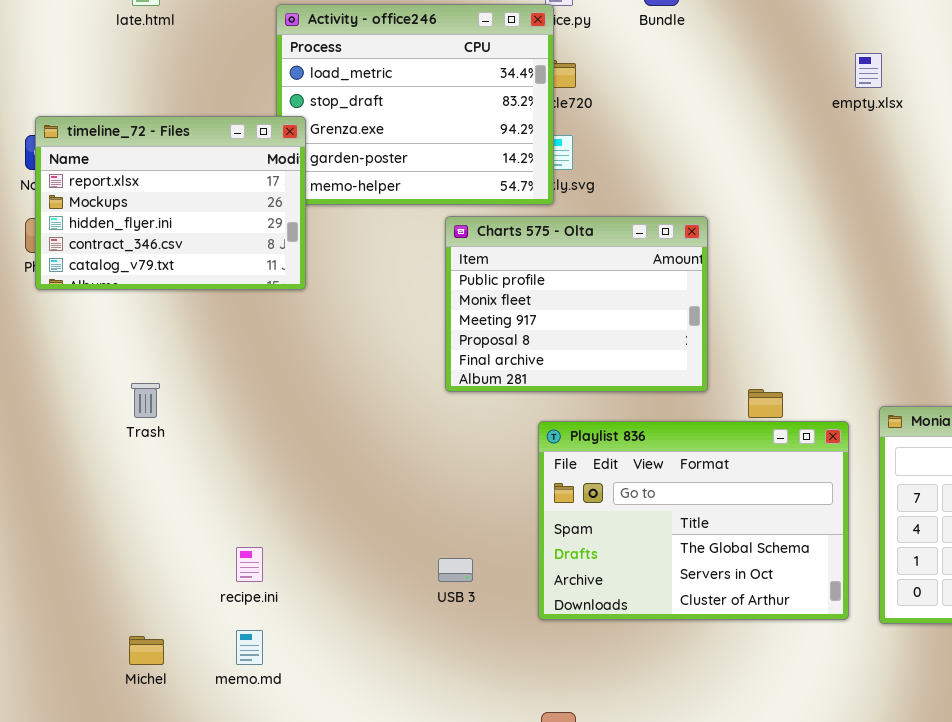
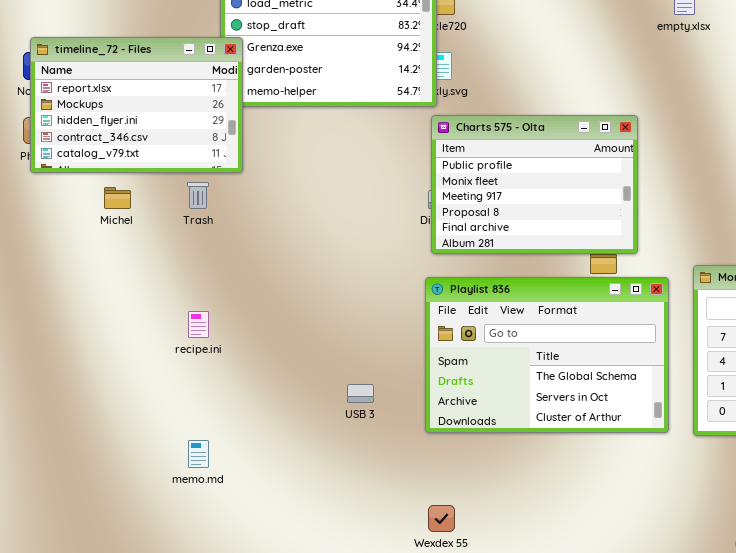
Charts 575 - Olta: [445,216,708,392] -> [431,115,638,254], moved
Trash: [131,383,160,418] -> [187,182,209,209], moved
recipe.ini: [236,547,263,582] -> [188,311,209,338], moved
Michel: [129,636,164,665] -> [104,187,131,209], moved

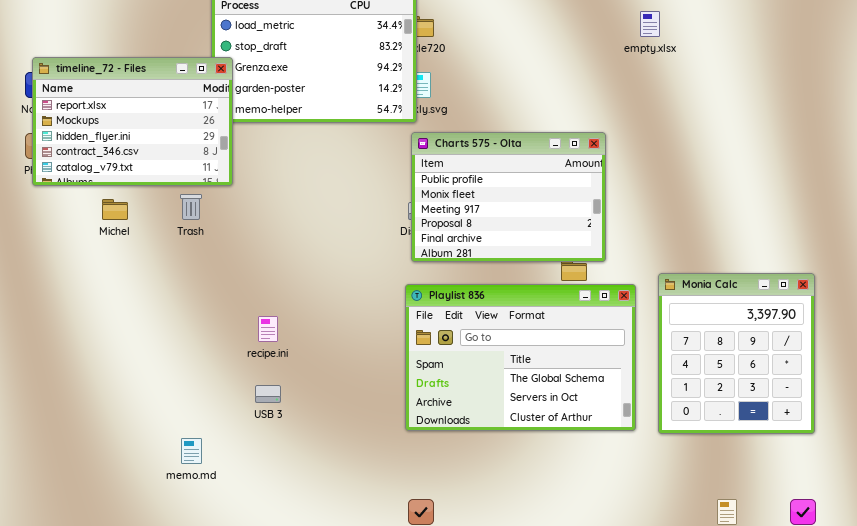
recipe.ini: [188,311,209,338] -> [258,316,278,342], moved
USB 3: [347,384,374,403] -> [255,385,281,403], moved

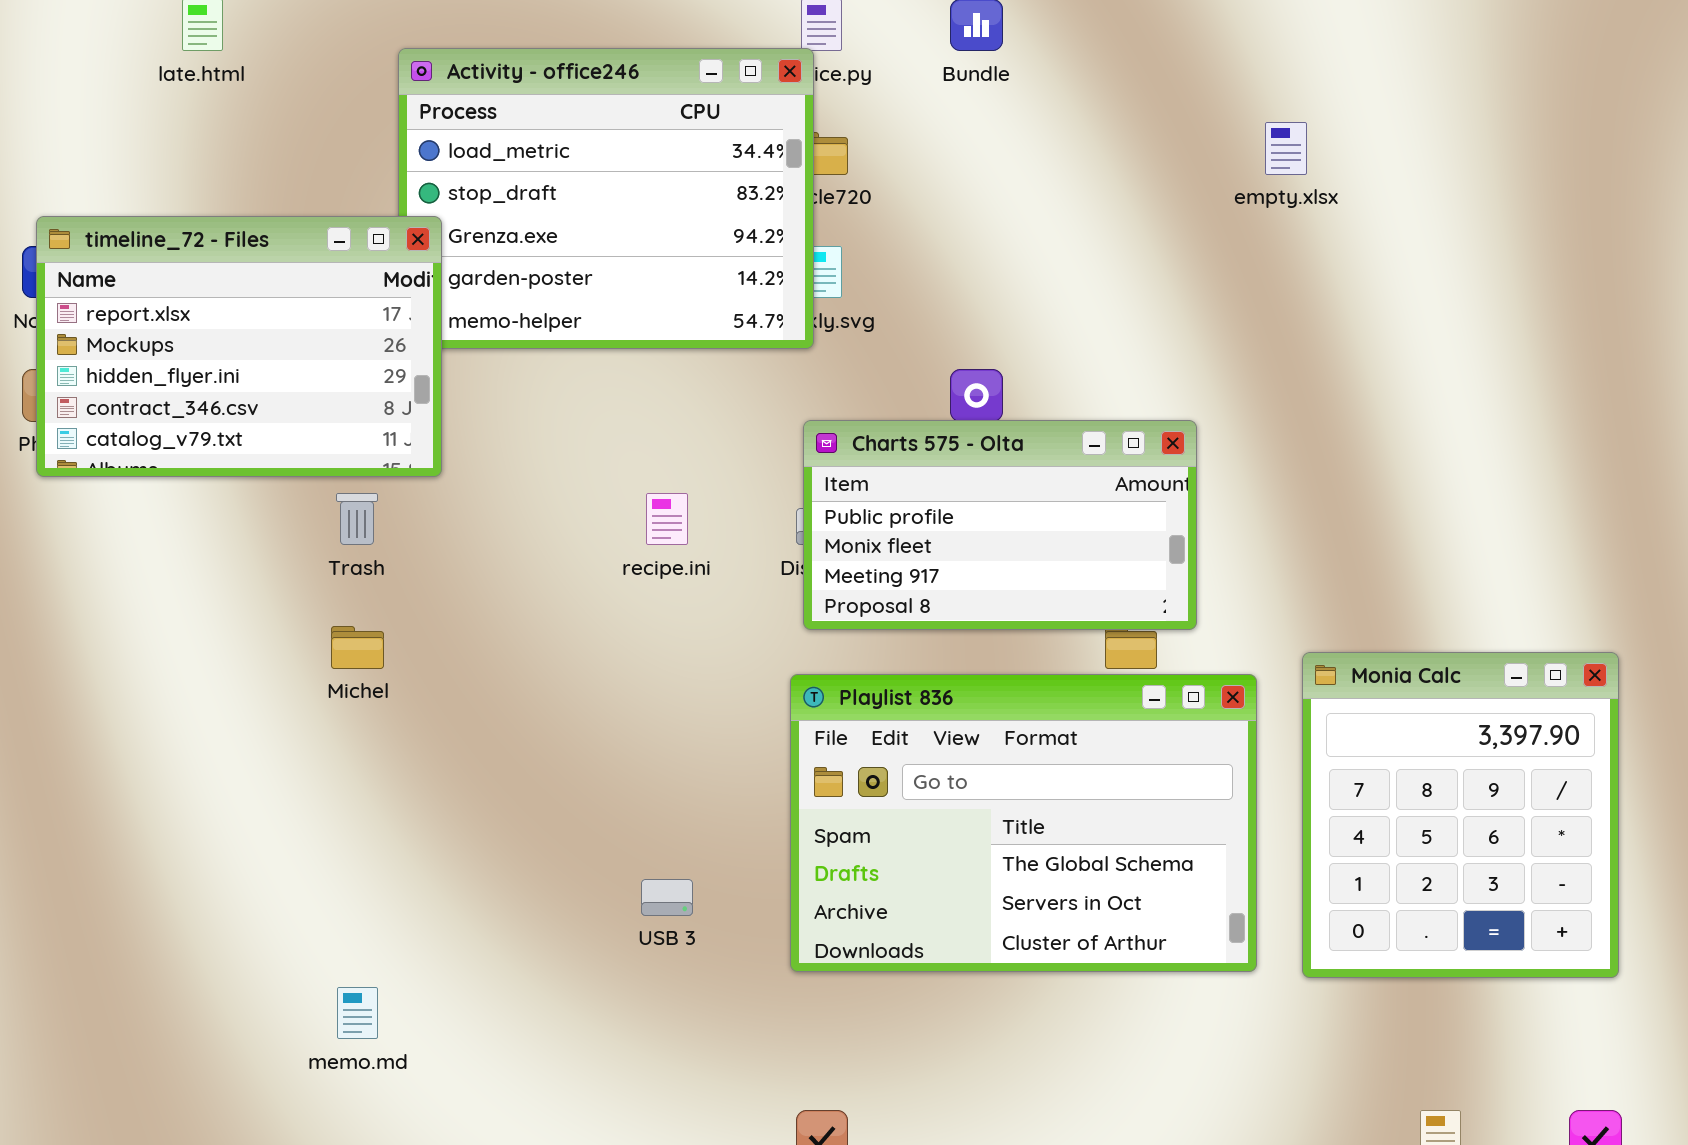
Charts 575 - Olta: [411,132,606,262] -> [803,420,1197,630], resized
Michel: [102,199,128,220] -> [331,626,384,669], moved
recipe.ini: [258,316,278,342] -> [646,493,688,545], moved
USB 3: [255,385,281,403] -> [641,879,693,916], moved

